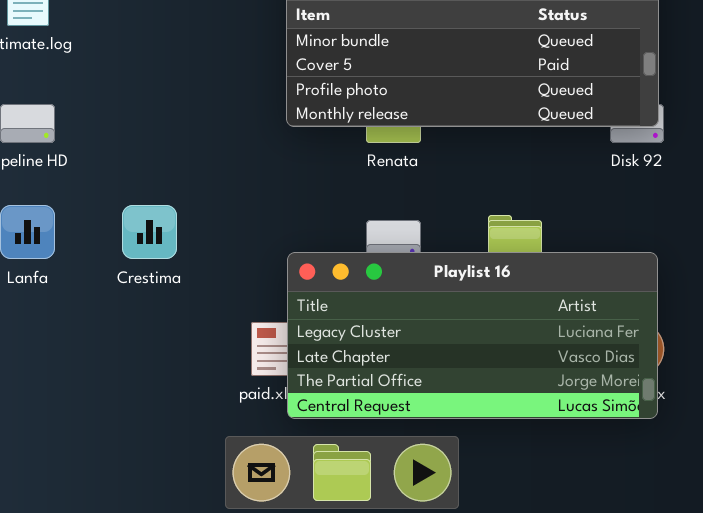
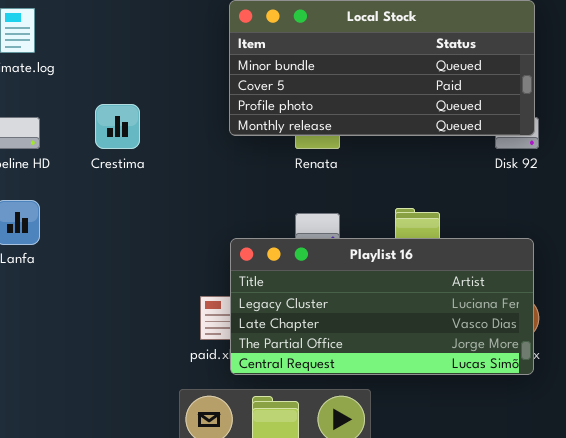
Crestima: [122,205,177,259] -> [95,104,140,149], moved

